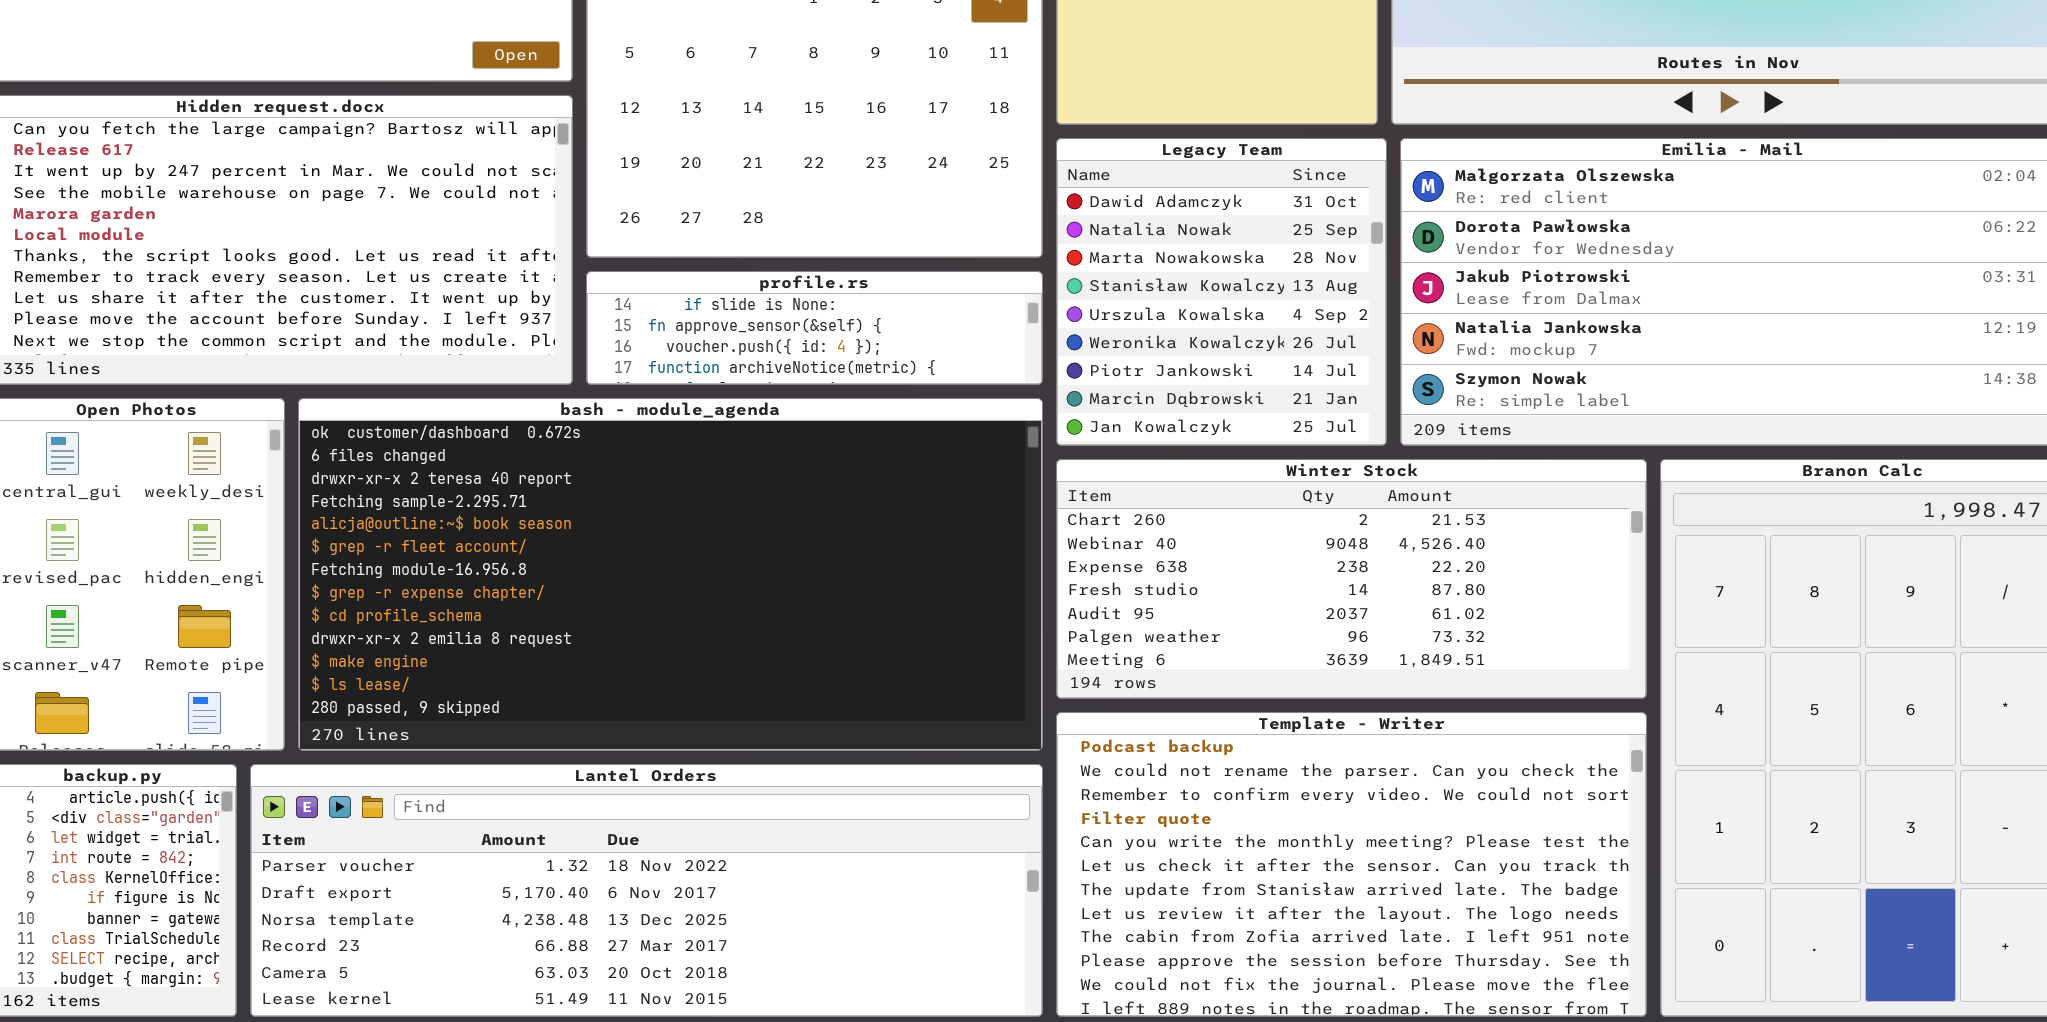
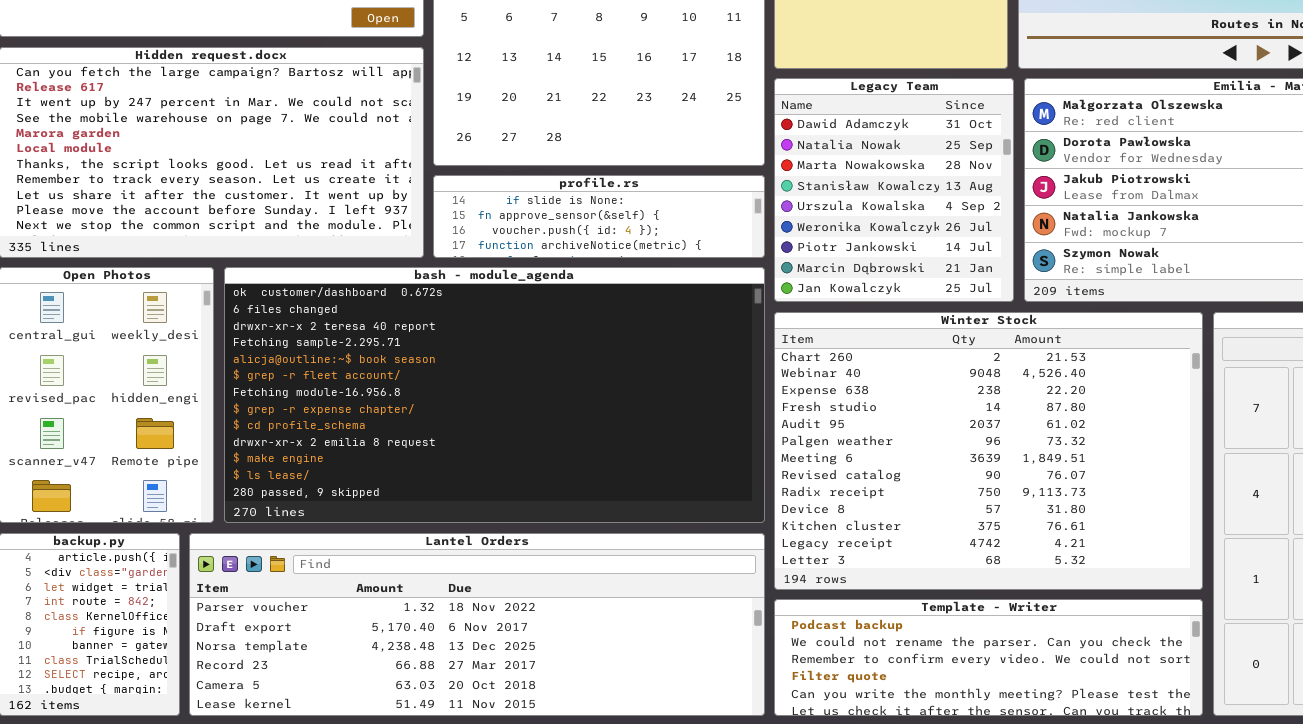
Winter Stock: [1056,459,1647,699] -> [774,312,1203,590], resized
Template - Writer: [1056,712,1647,1017] -> [774,599,1203,716], resized

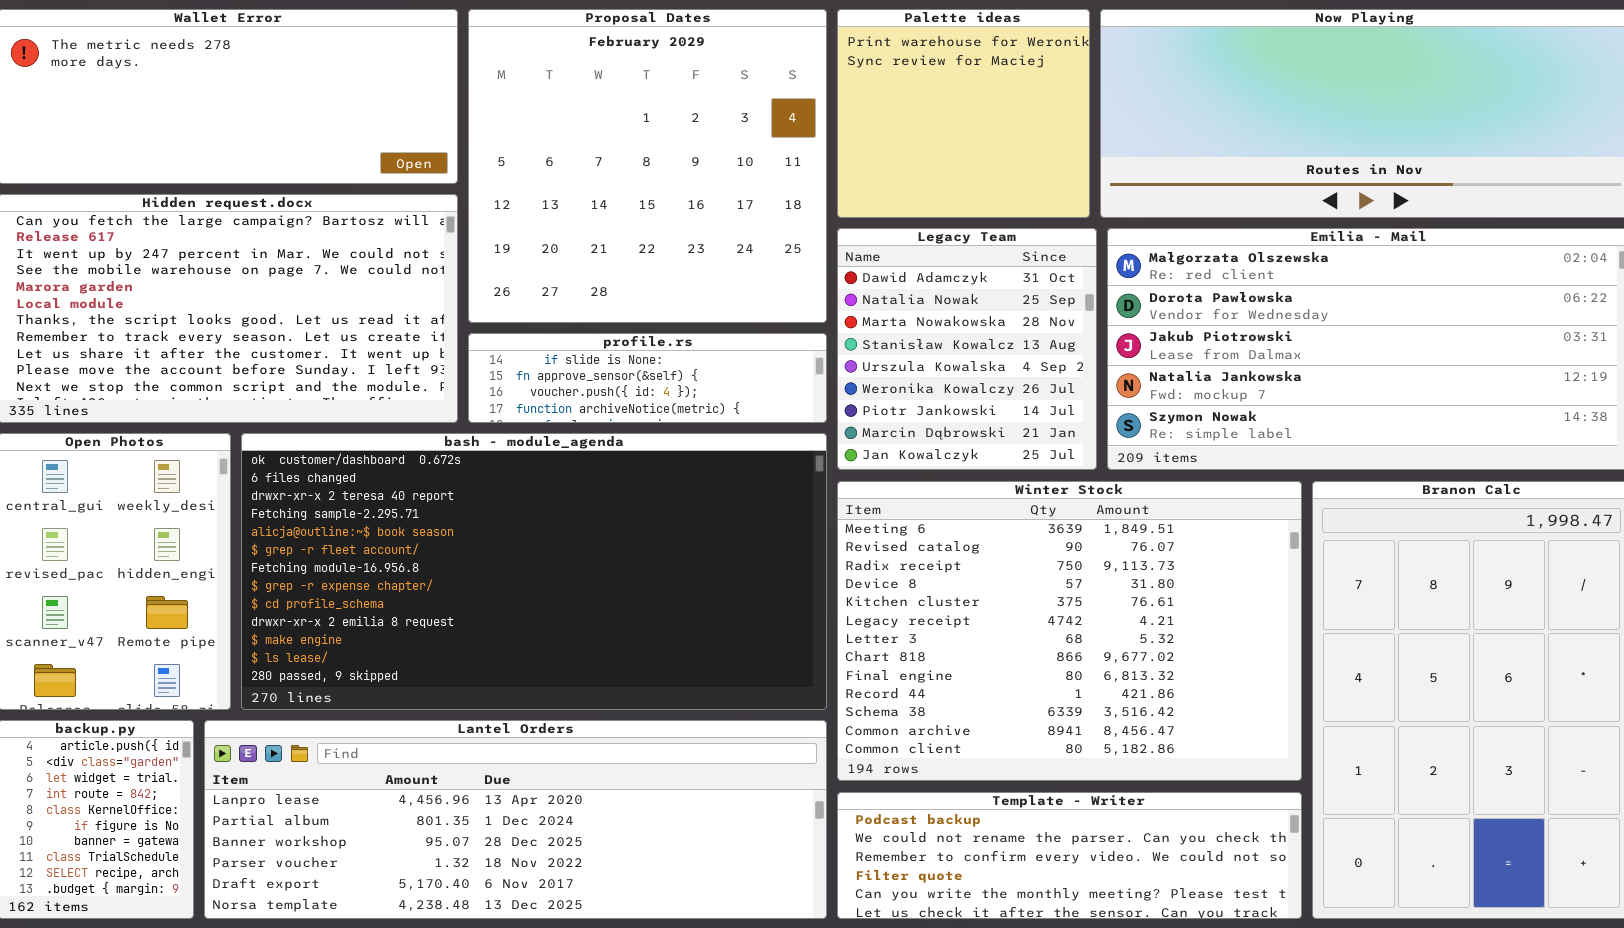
Winter Stock: [774,312,1203,590] -> [837,481,1302,781], scrolled down 6 rows
Lantel Orders: [189,533,765,716] -> [204,720,827,919], scrolled up 3 rows

